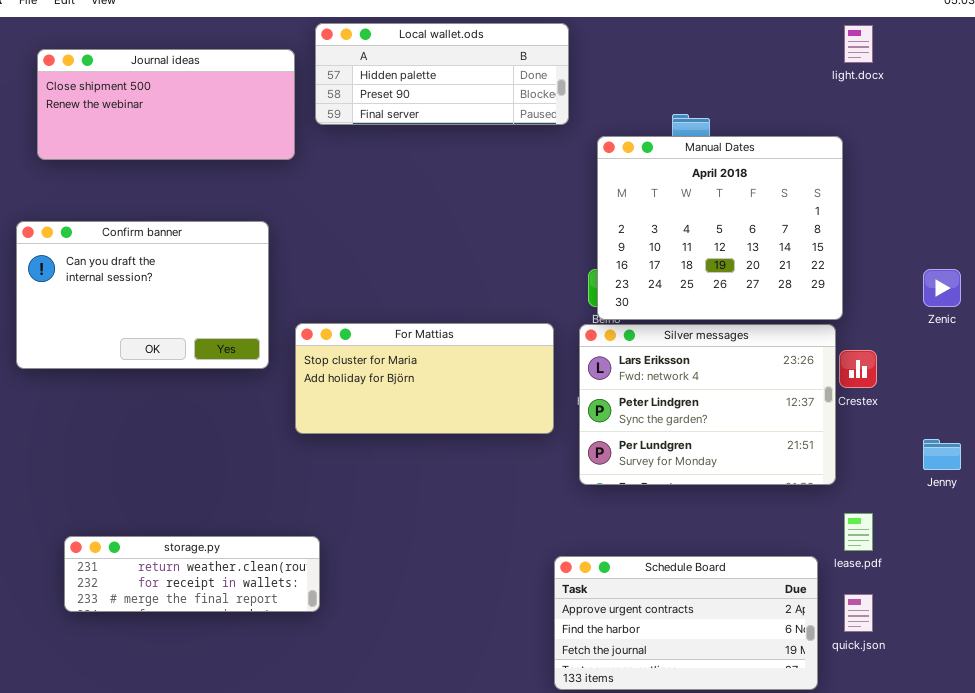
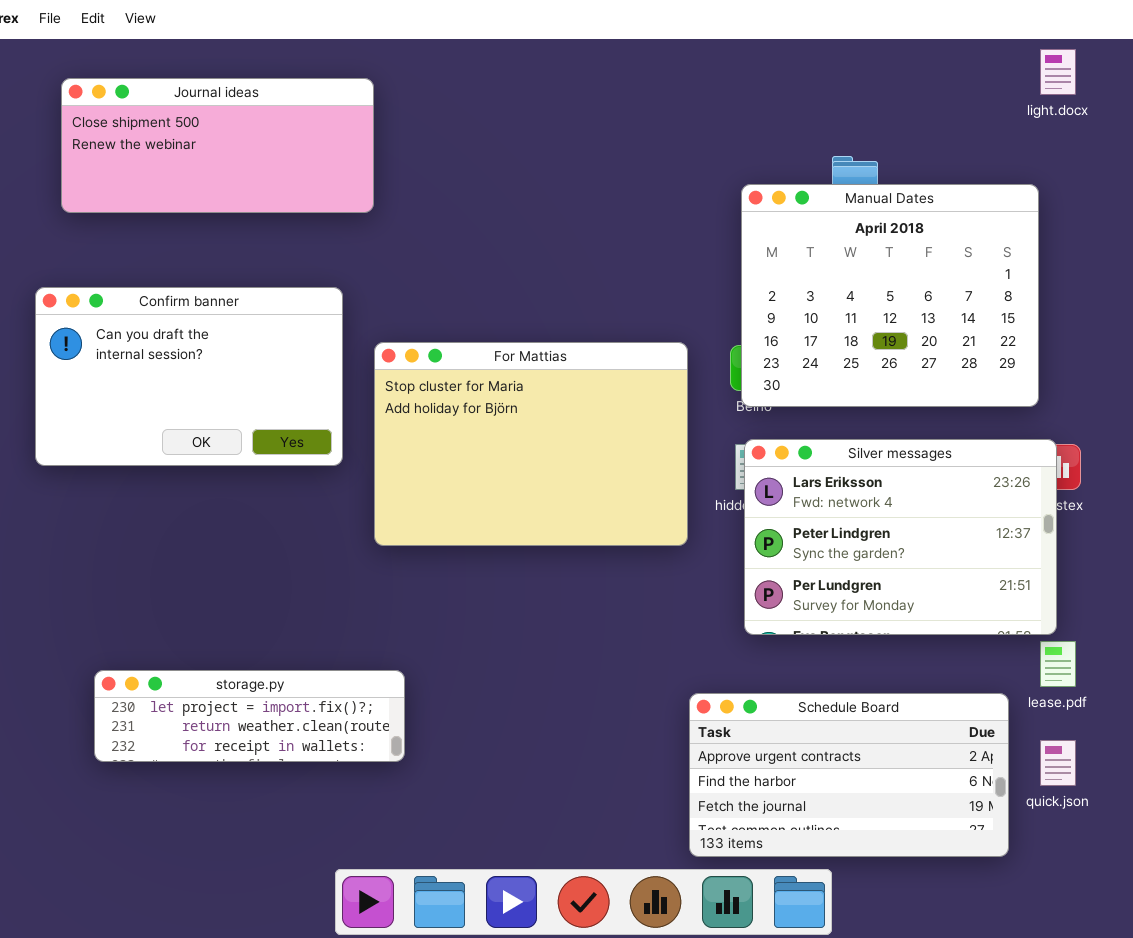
Local wallet.ods: [315,23,569,125] -> none, closed
For Mattias: [295,323,554,434] -> [374,342,688,546], resized
Silver messages: [579,324,836,485] -> [744,439,1057,635], moved
storage.py: [64,536,320,612] -> [94,670,405,762], scrolled up 1 row

